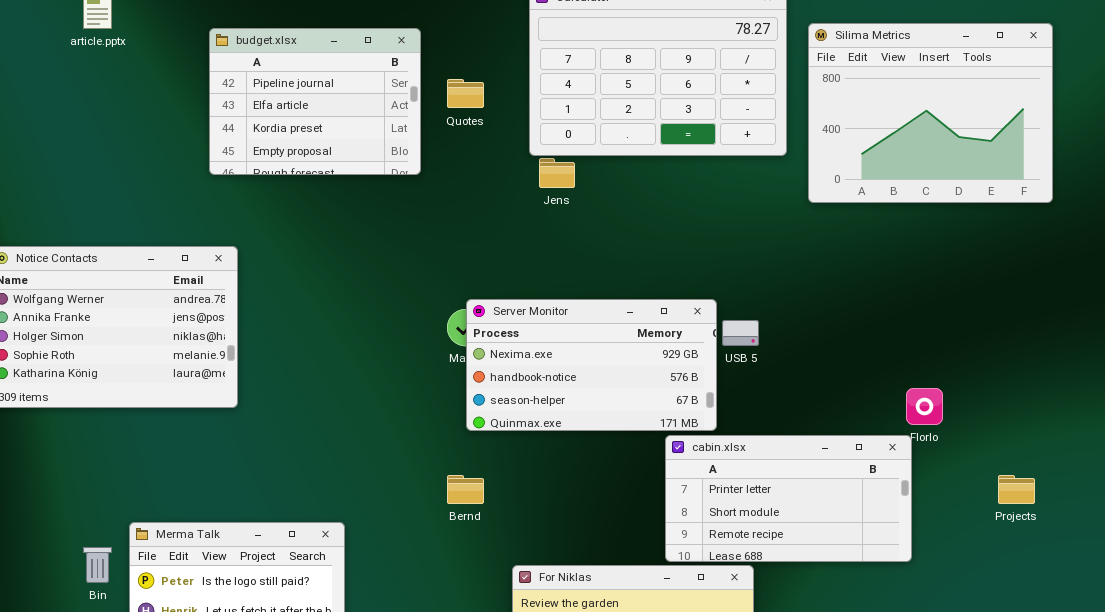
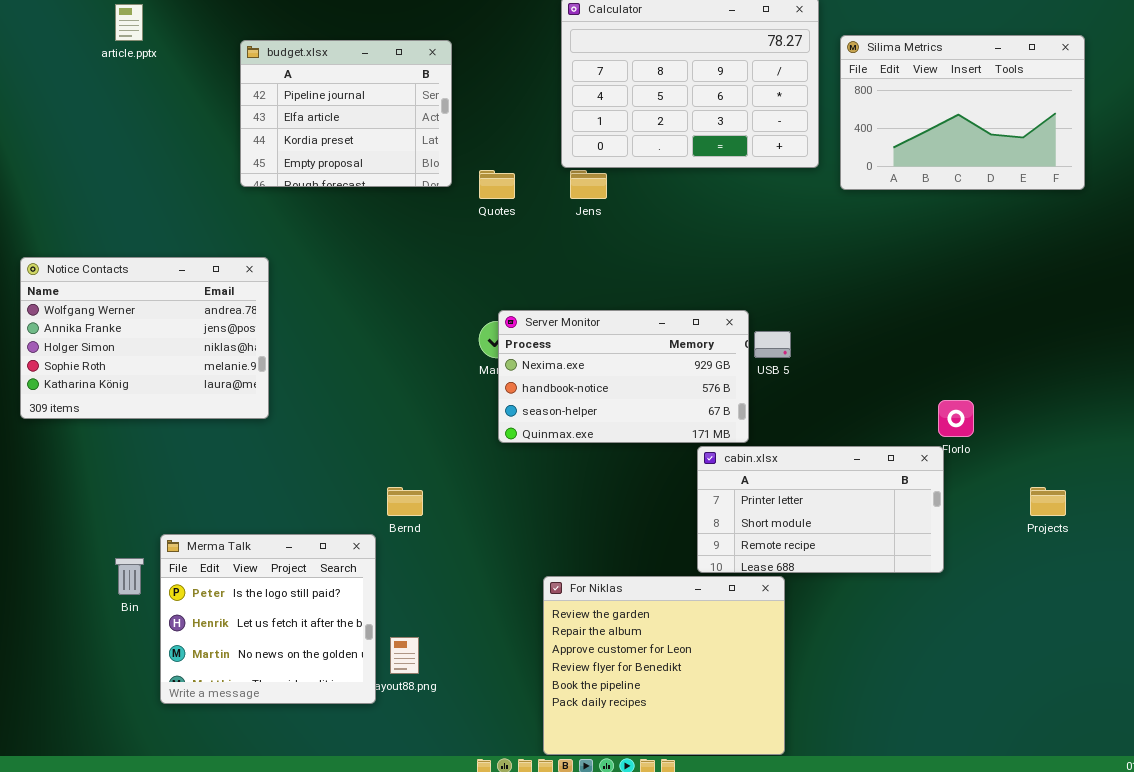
Silima Metrics: [808,23,1053,203] -> [840,35,1085,190], resized
Quotes: [447,79,484,108] -> [479,170,515,199], moved
Bernd: [447,475,484,504] -> [387,487,423,516], moved

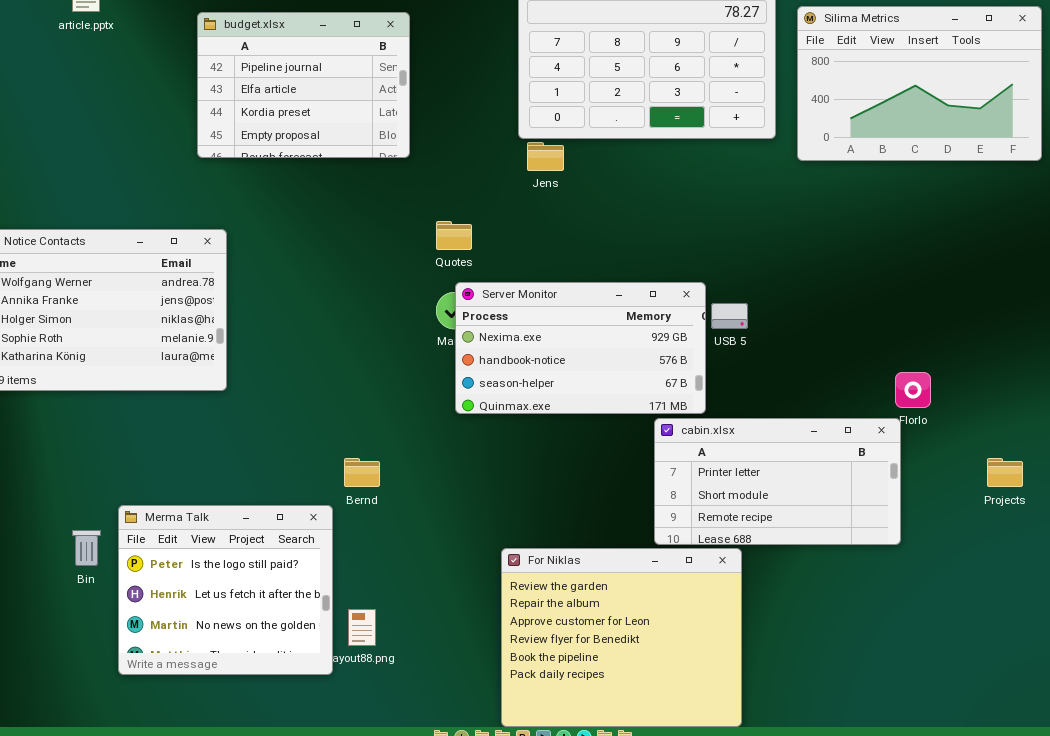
Quotes: [479,170,515,199] -> [436,221,472,250], moved

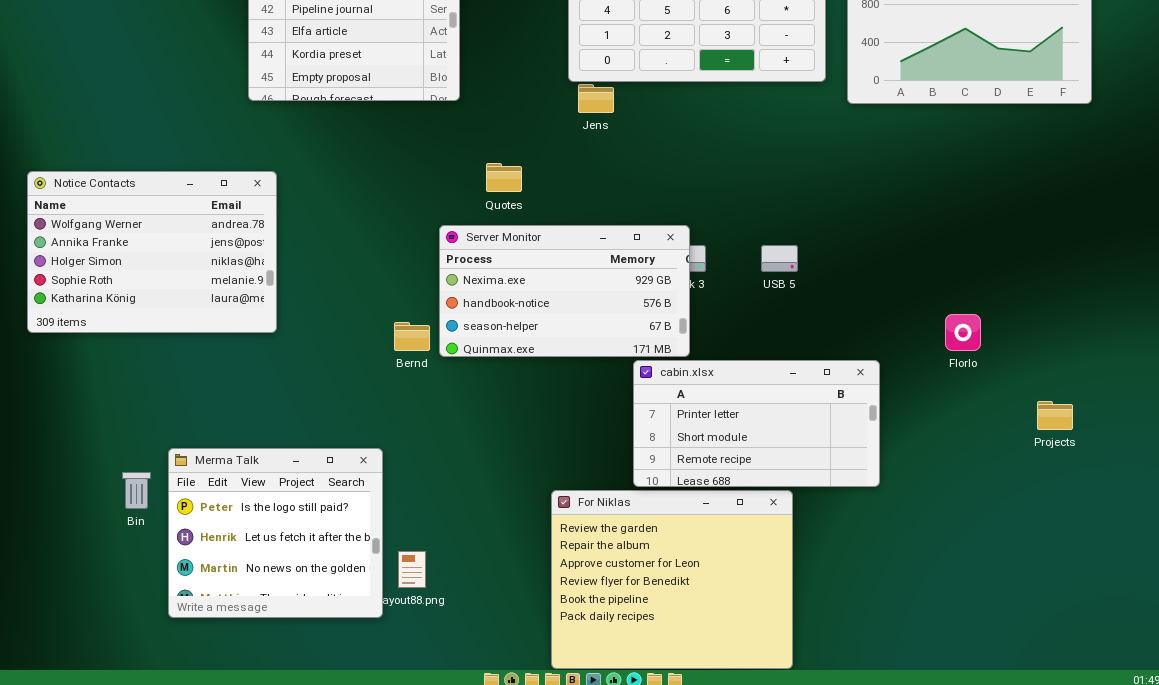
Server Monitor: [455,282,706,414] -> [439,225,690,357], moved
cabin.xlsx: [654,418,901,545] -> [633,360,880,487], moved
Bernd: [344,458,380,487] -> [394,322,430,351], moved

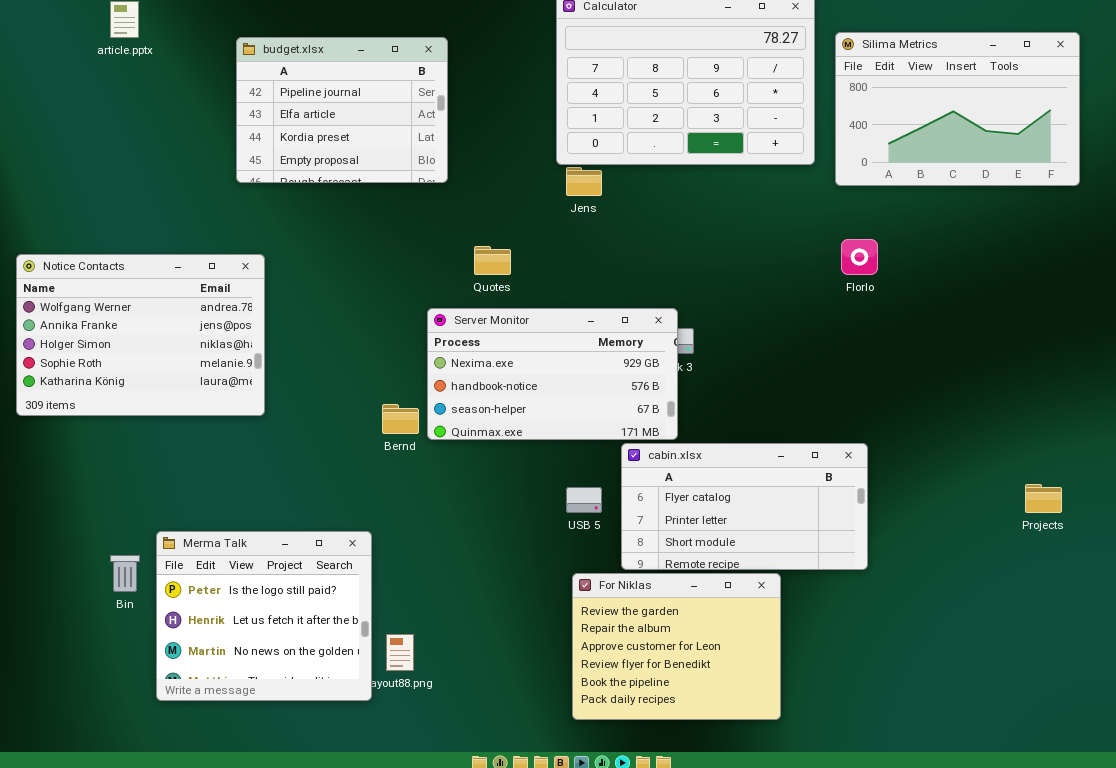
USB 5: [761,245,798,272] -> [566,487,602,513], moved
Florlo: [945,314,981,351] -> [841,239,878,275], moved
cabin.xlsx: [633,360,880,487] -> [621,443,868,570], scrolled up 1 row
For Niklas: [551,490,793,669] -> [572,573,781,720], resized

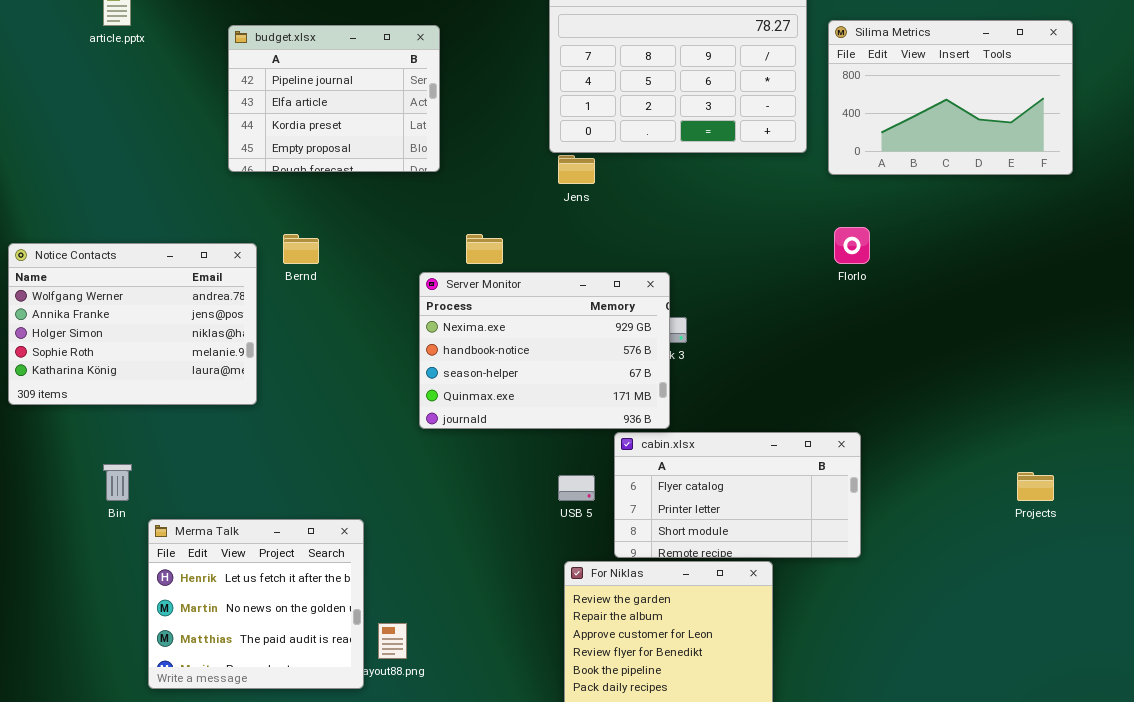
Server Monitor: [427,308,678,440] -> [419,272,670,429], resized
Bernd: [382,404,419,434] -> [283,234,319,264], moved
Merma Talk: [156,531,372,701] -> [148,519,364,689], scrolled down 1 row
Bin: [110,555,140,592] -> [103,464,132,501], moved

